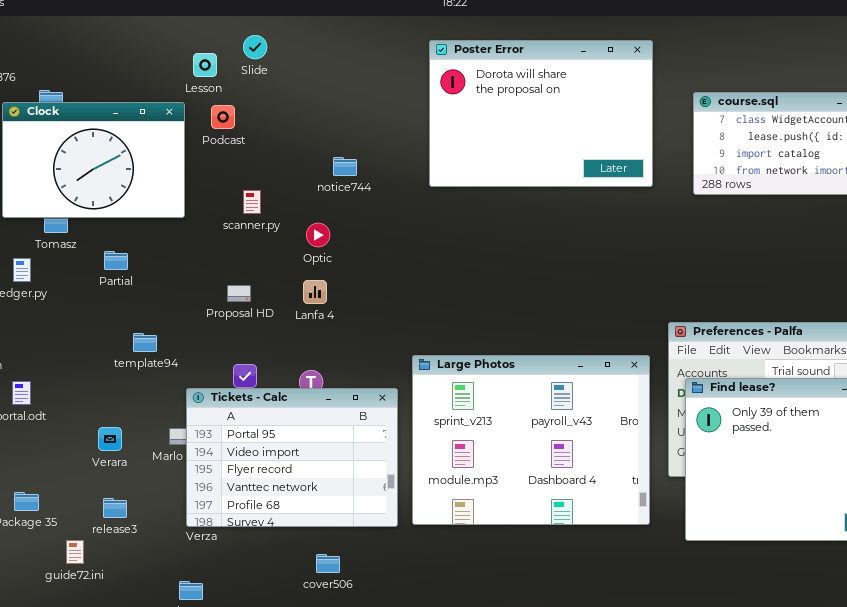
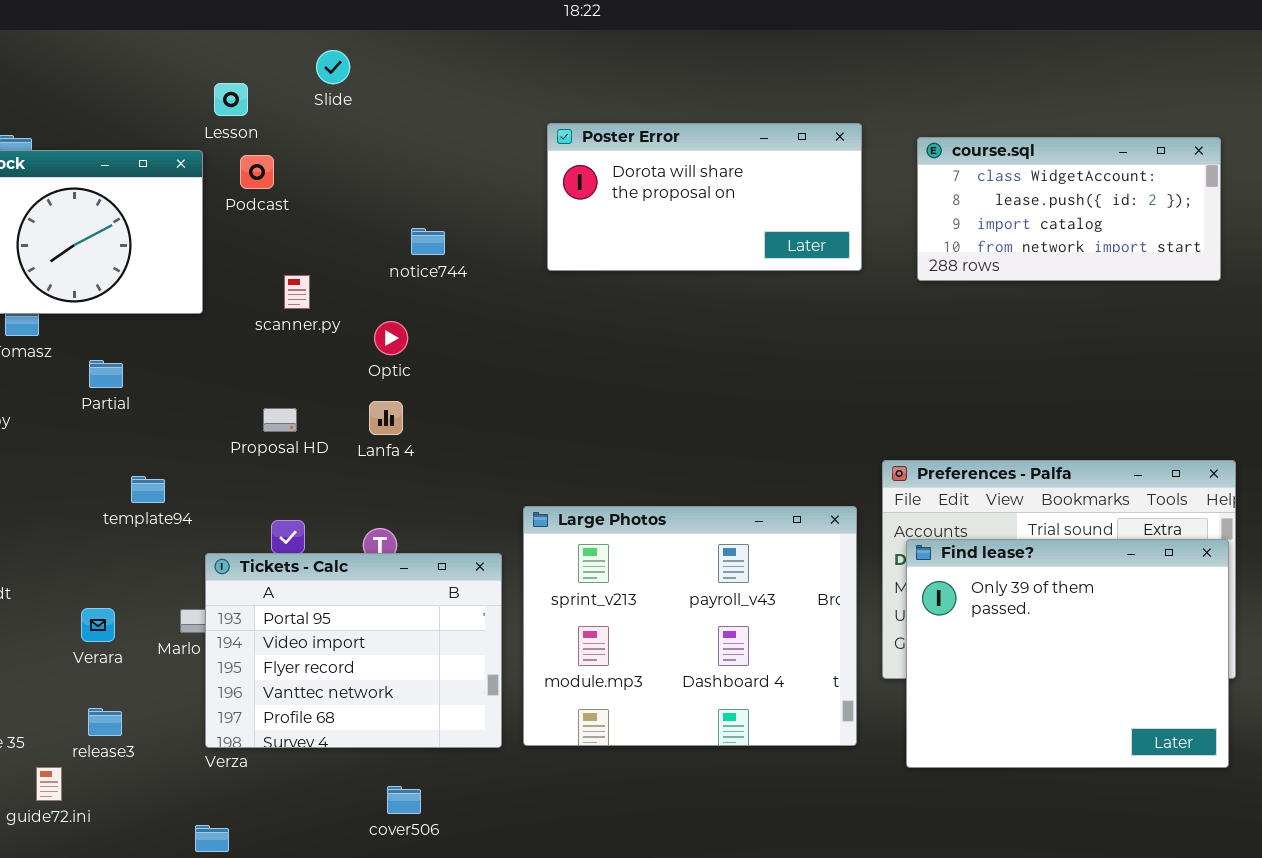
Slide: [243,35,267,59] -> [316,50,350,84], moved
Poster Error: [429,40,653,187] -> [547,123,862,271], resized

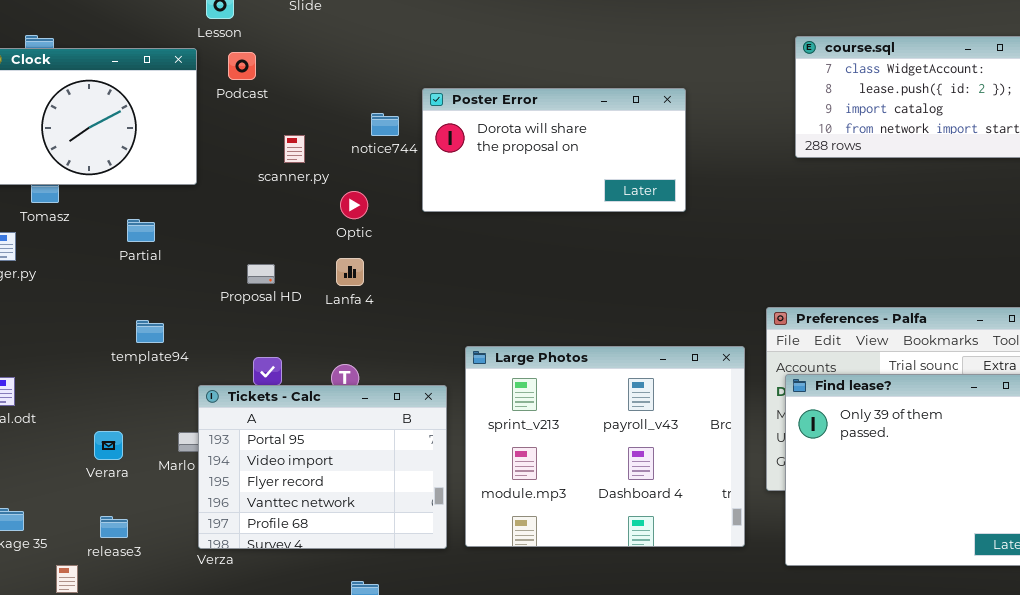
Poster Error: [547,123,862,271] -> [422,88,686,212], moved
scanner.py: [284,275,310,309] -> [284,135,305,163], moved
Partial: [89,360,123,388] -> [127,219,155,242], moved

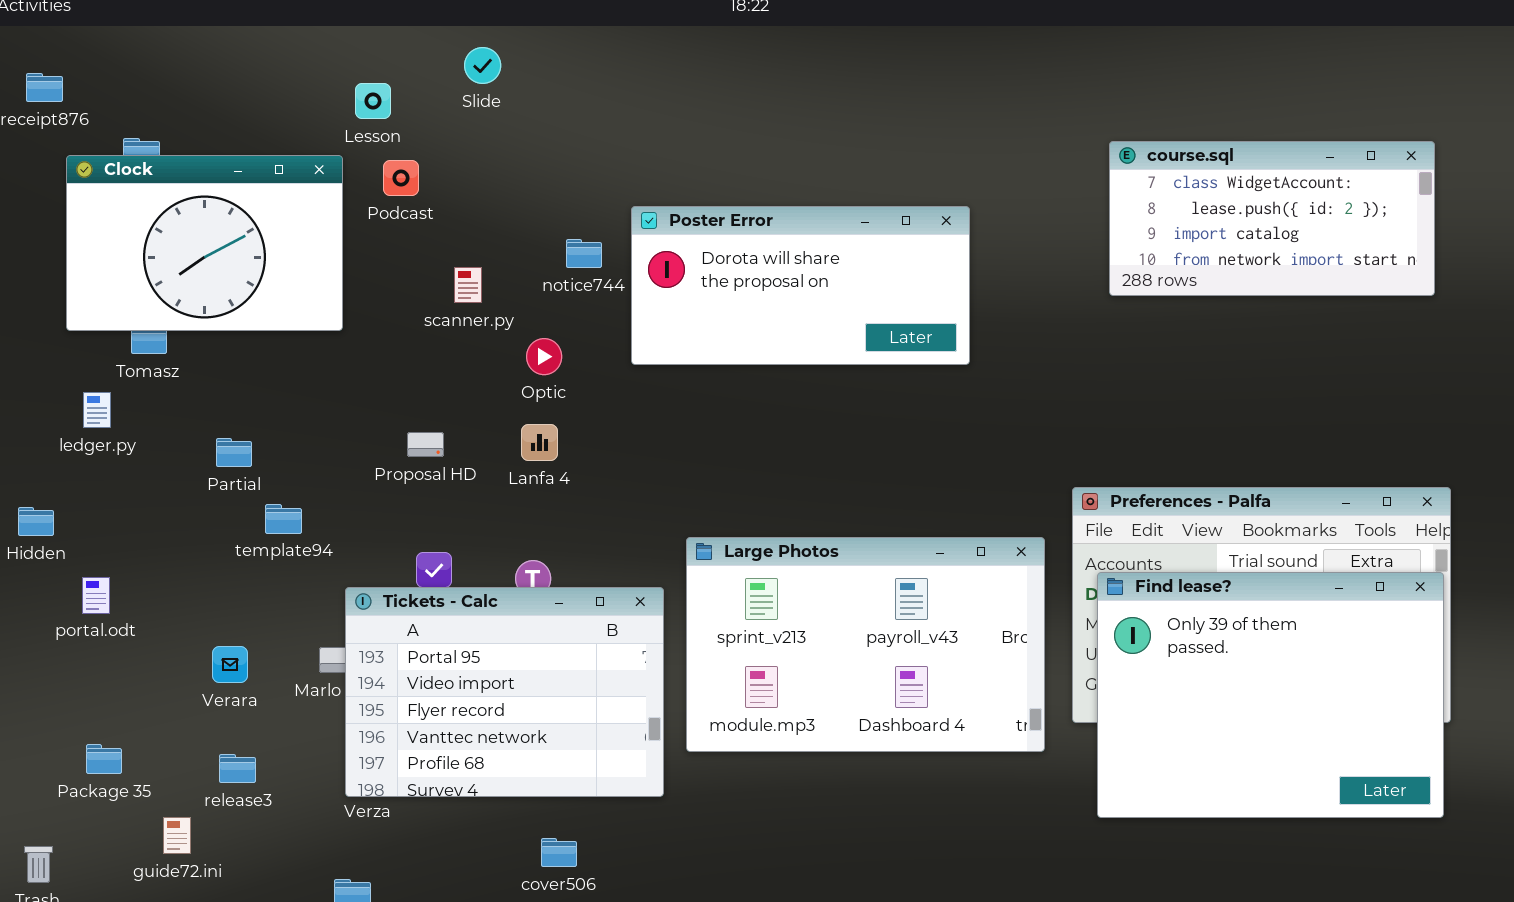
Partial: [127,219,155,242] -> [216,438,252,467], moved
Large Photos: [465,346,745,547] -> [686,537,1045,752], resized

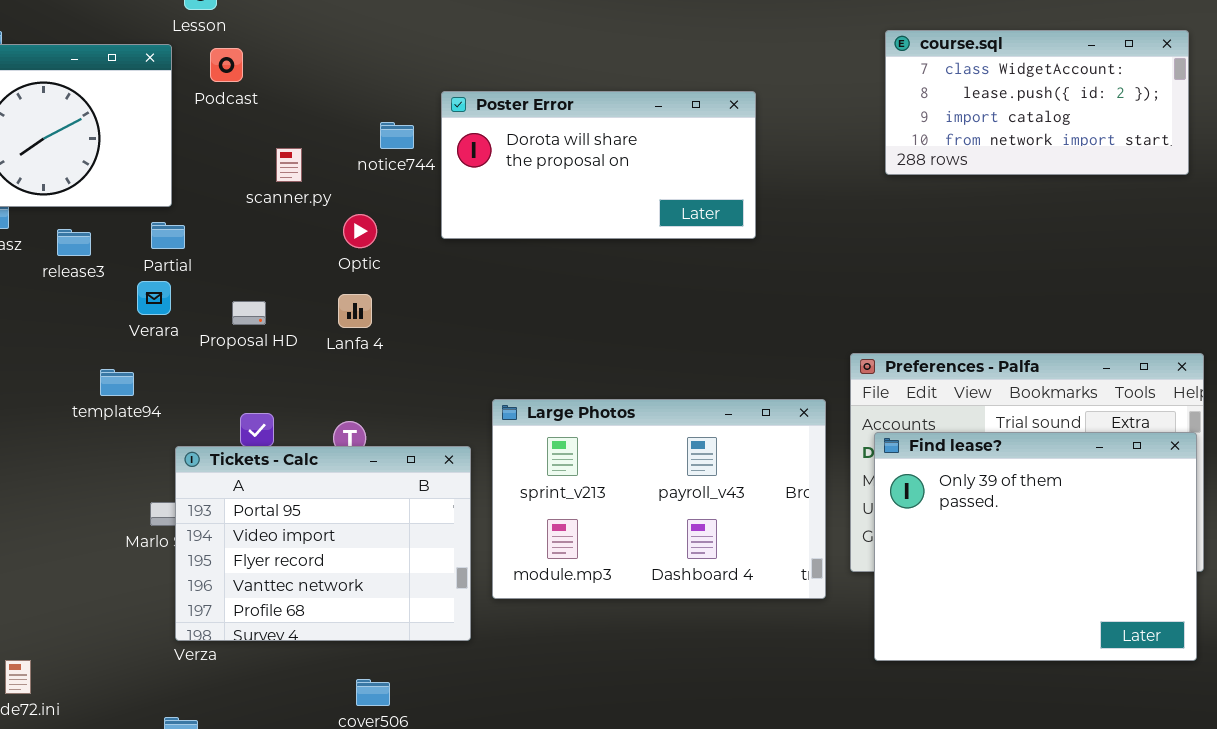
Partial: [216,438,252,467] -> [151,222,185,249], moved
Verara: [212,646,248,683] -> [137,281,171,315], moved
release3: [219,754,256,783] -> [57,229,91,256], moved

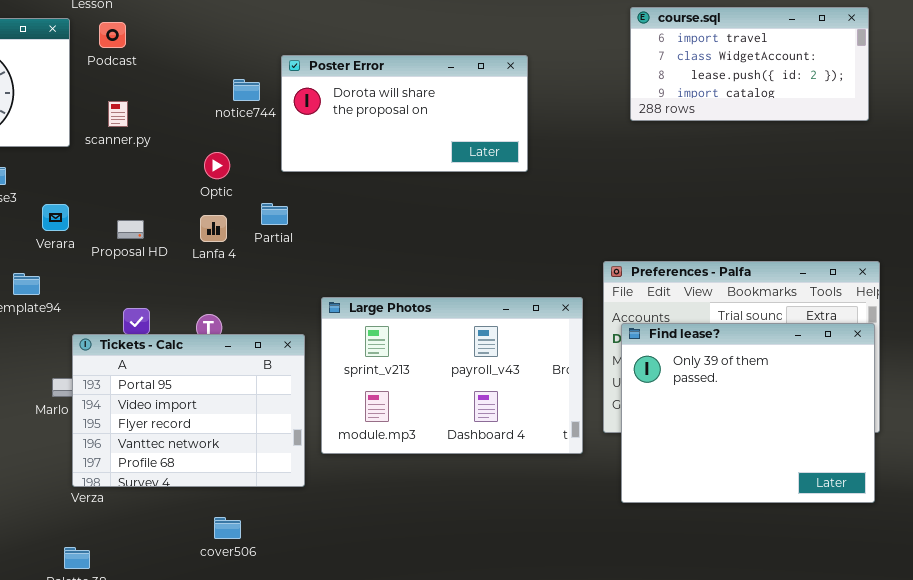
course.sql: [885,30,1189,175] -> [630,7,869,121], scrolled up 1 row
scanner.py: [276,148,302,182] -> [108,101,128,127], moved
Partial: [151,222,185,249] -> [261,203,288,225], moved

